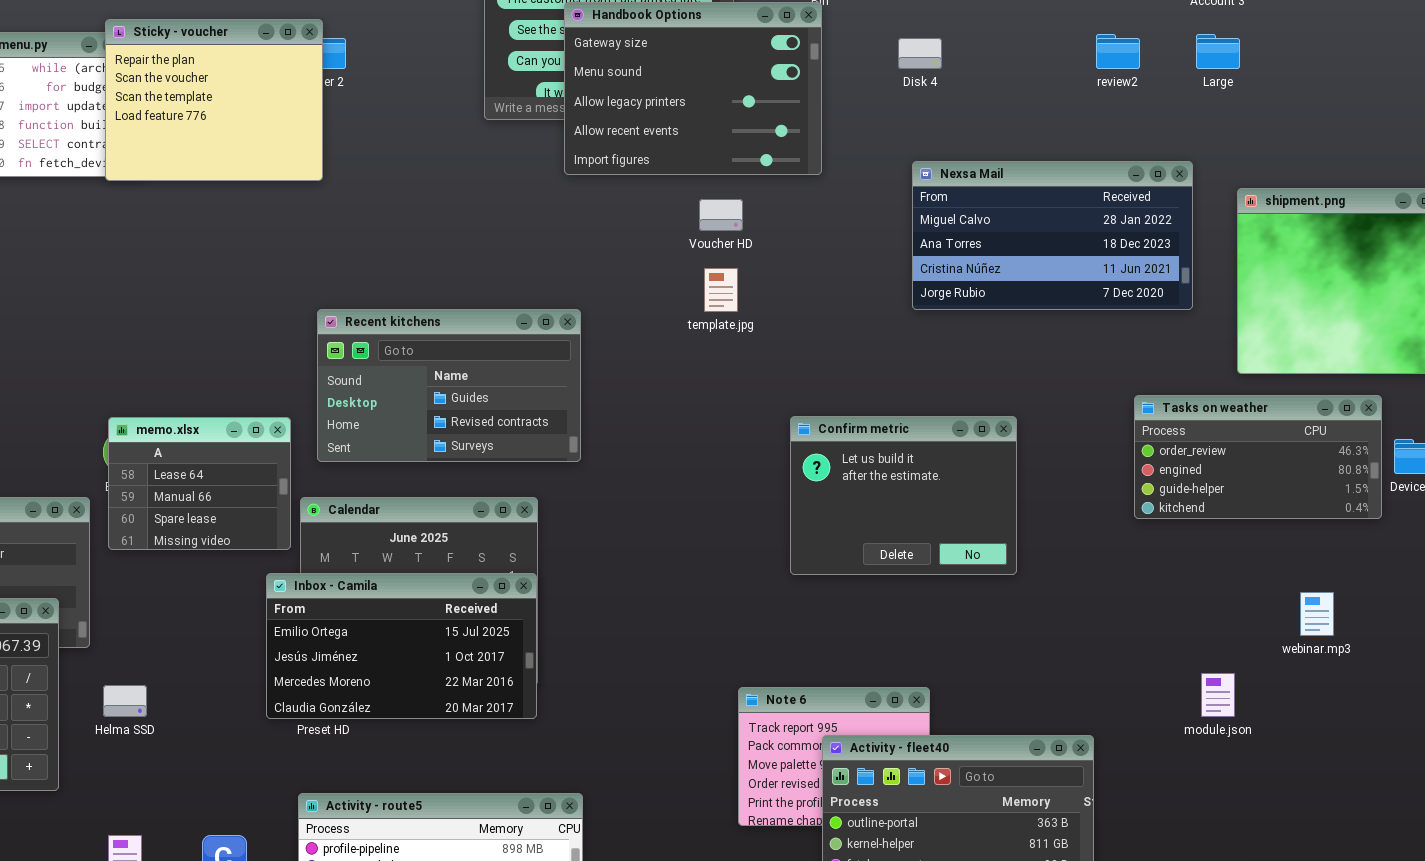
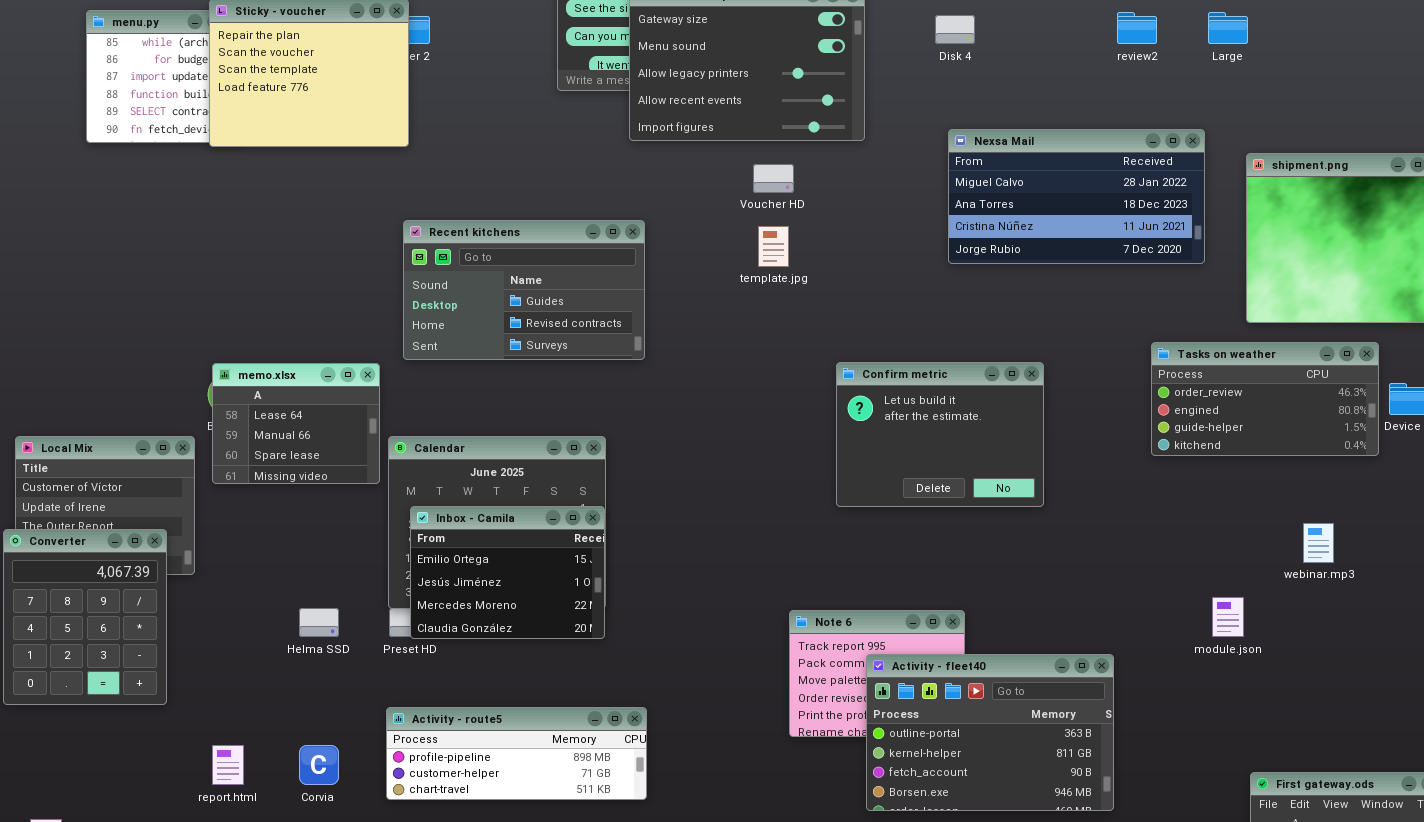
Recent kitchens: [317,309,581,462] -> [403,220,645,360], moved
Inbox - Camila: [266,573,537,719] -> [410,506,605,639], resized
Helma SSD: [103,685,147,717] -> [299,608,339,637], moved

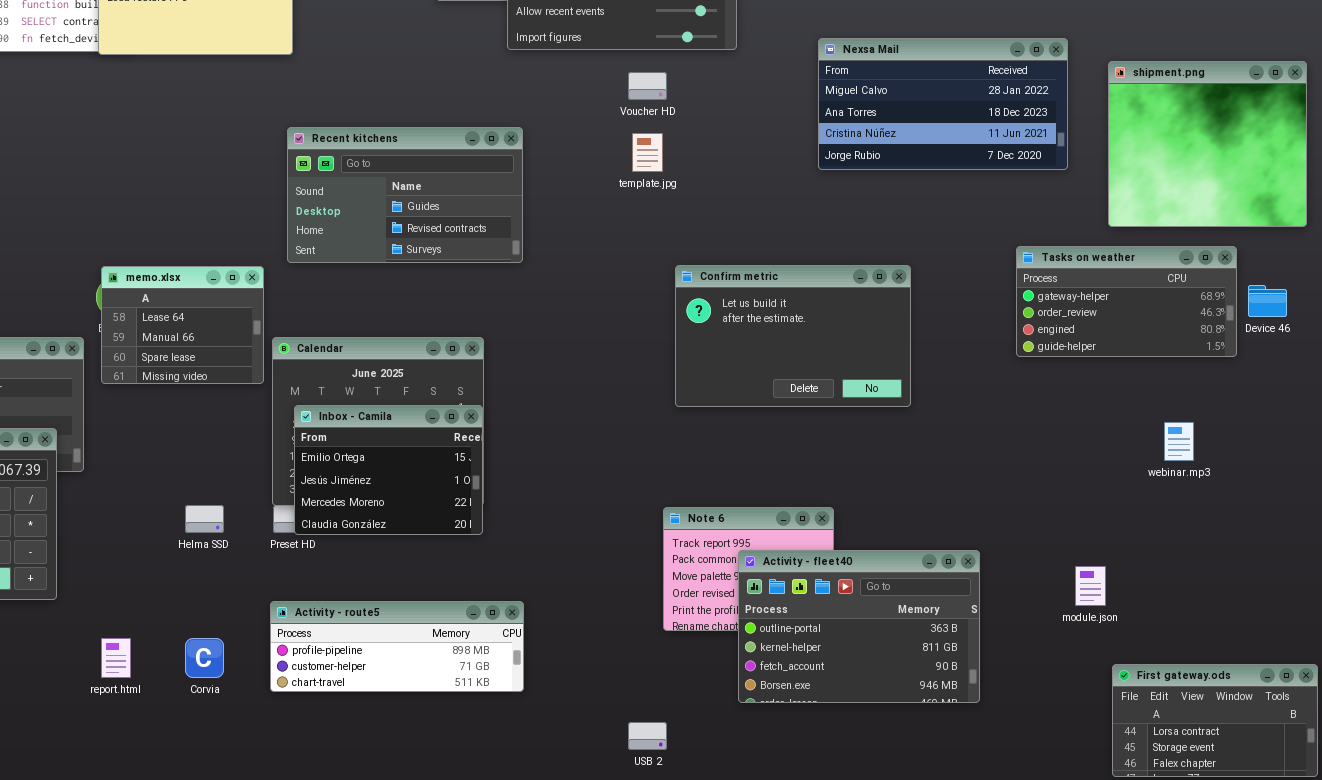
Tasks on weather: [1151,342,1379,456] -> [1016,246,1237,357], scrolled up 1 row
Confirm metric: [836,362,1044,507] -> [675,265,911,407], resized
module.json: [1212,597,1244,637] -> [1075,566,1106,606], moved

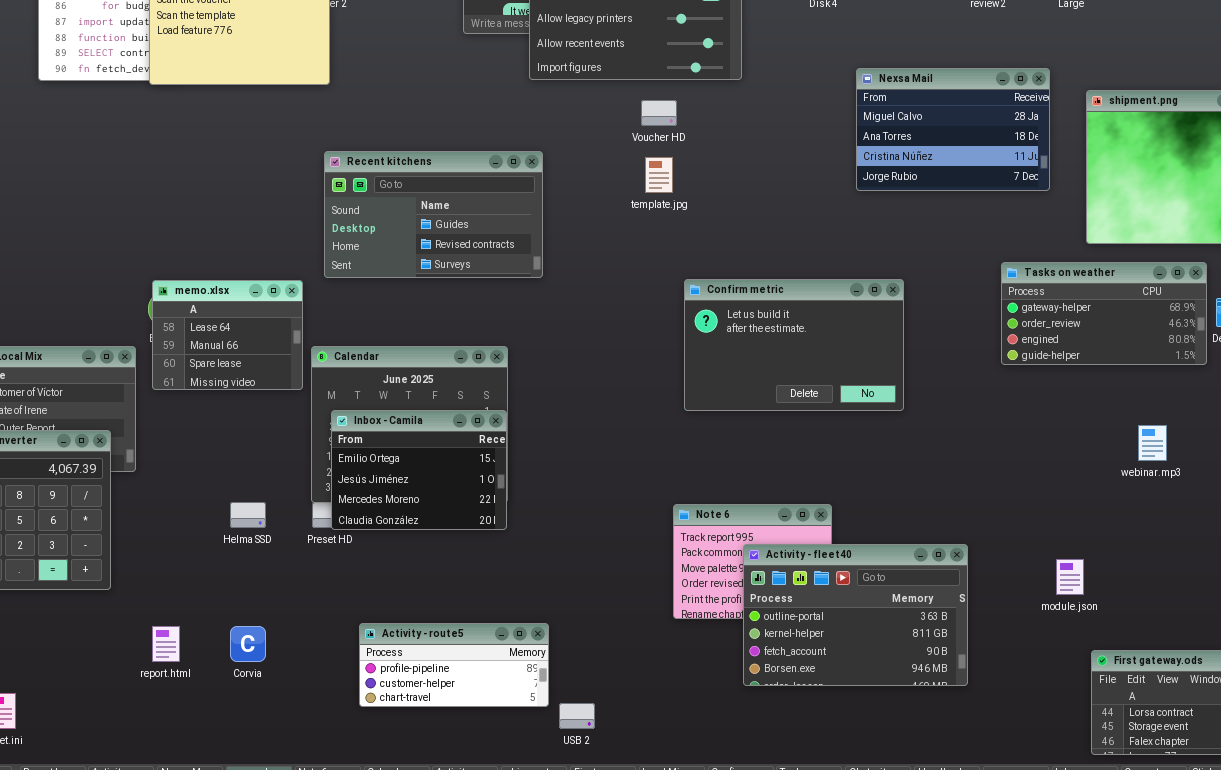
Nexsa Mail: [818,38,1068,170] -> [856,68,1050,191], resized
Activity - route5: [270,601,524,692] -> [359,623,549,707], moved, resized
USB 2: [628,722,667,750] -> [559,703,595,729], moved

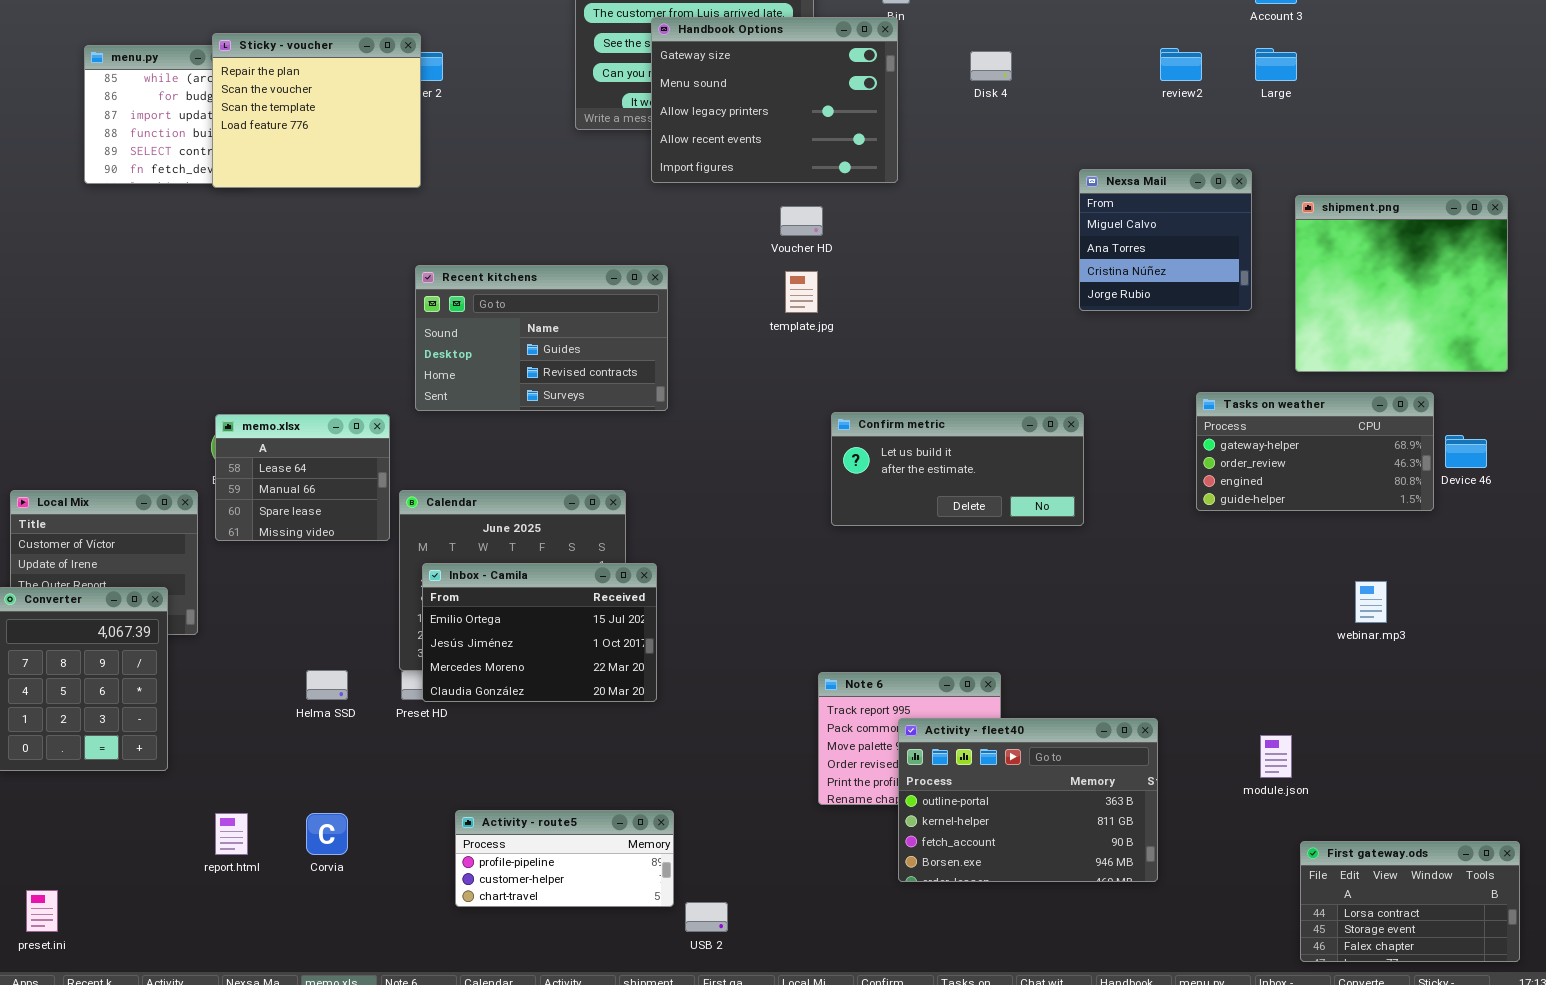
Nexsa Mail: [856,68,1050,191] -> [1079,169,1252,311], resized
Confirm metric: [684,279,904,411] -> [831,412,1084,526], resized
Inbox - Camila: [331,410,507,530] -> [422,563,657,702], resized

